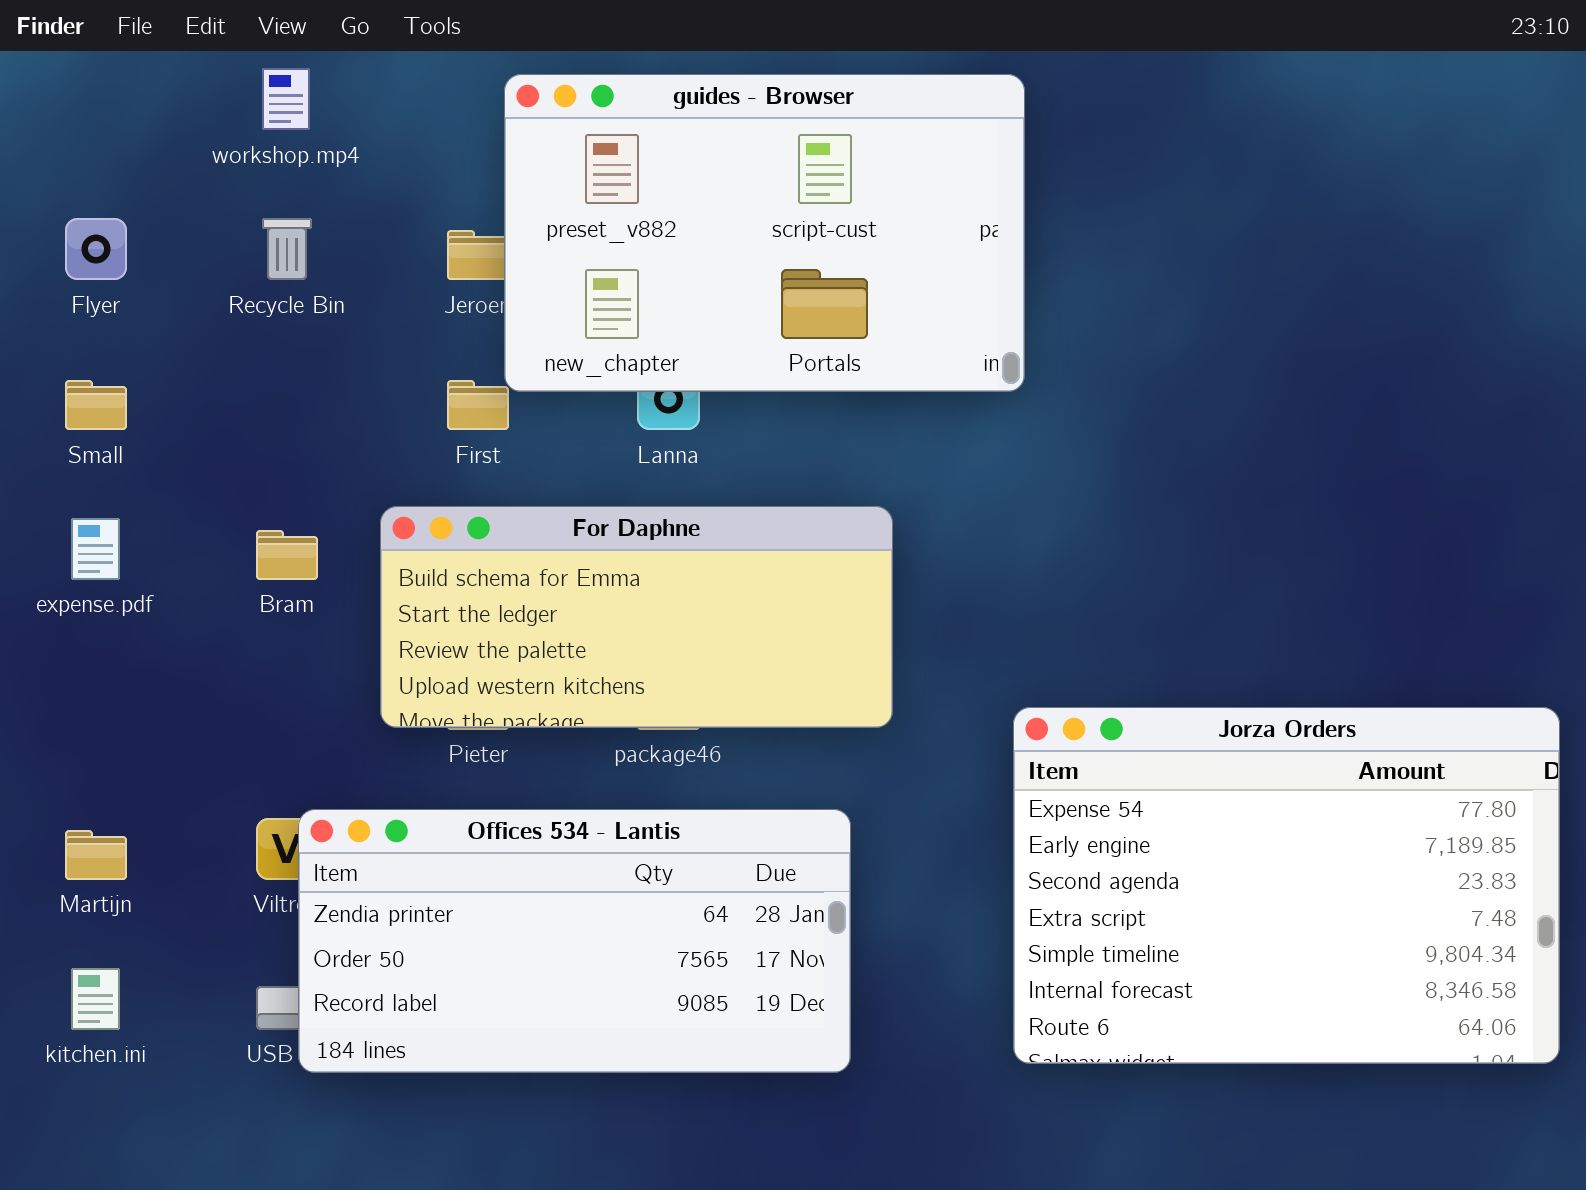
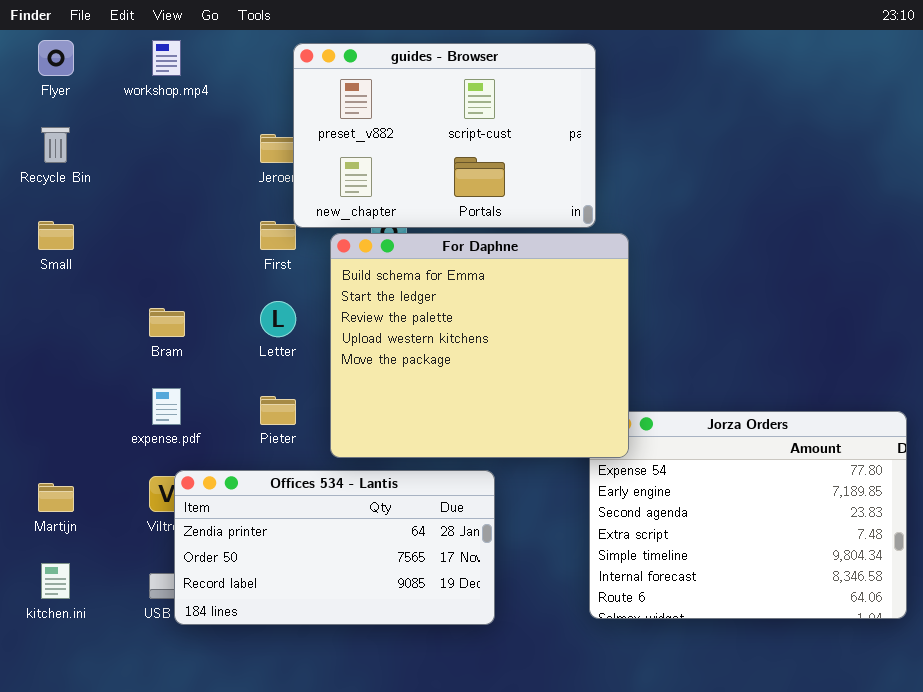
Flyer: [65,218,127,280] -> [38,40,74,76], moved
Recycle Bin: [262,218,312,280] -> [41,127,70,163], moved
For Daphne: [380,506,893,728] -> [330,233,629,458], moved, resized
expense.pdf: [71,518,120,580] -> [152,388,181,425], moved

